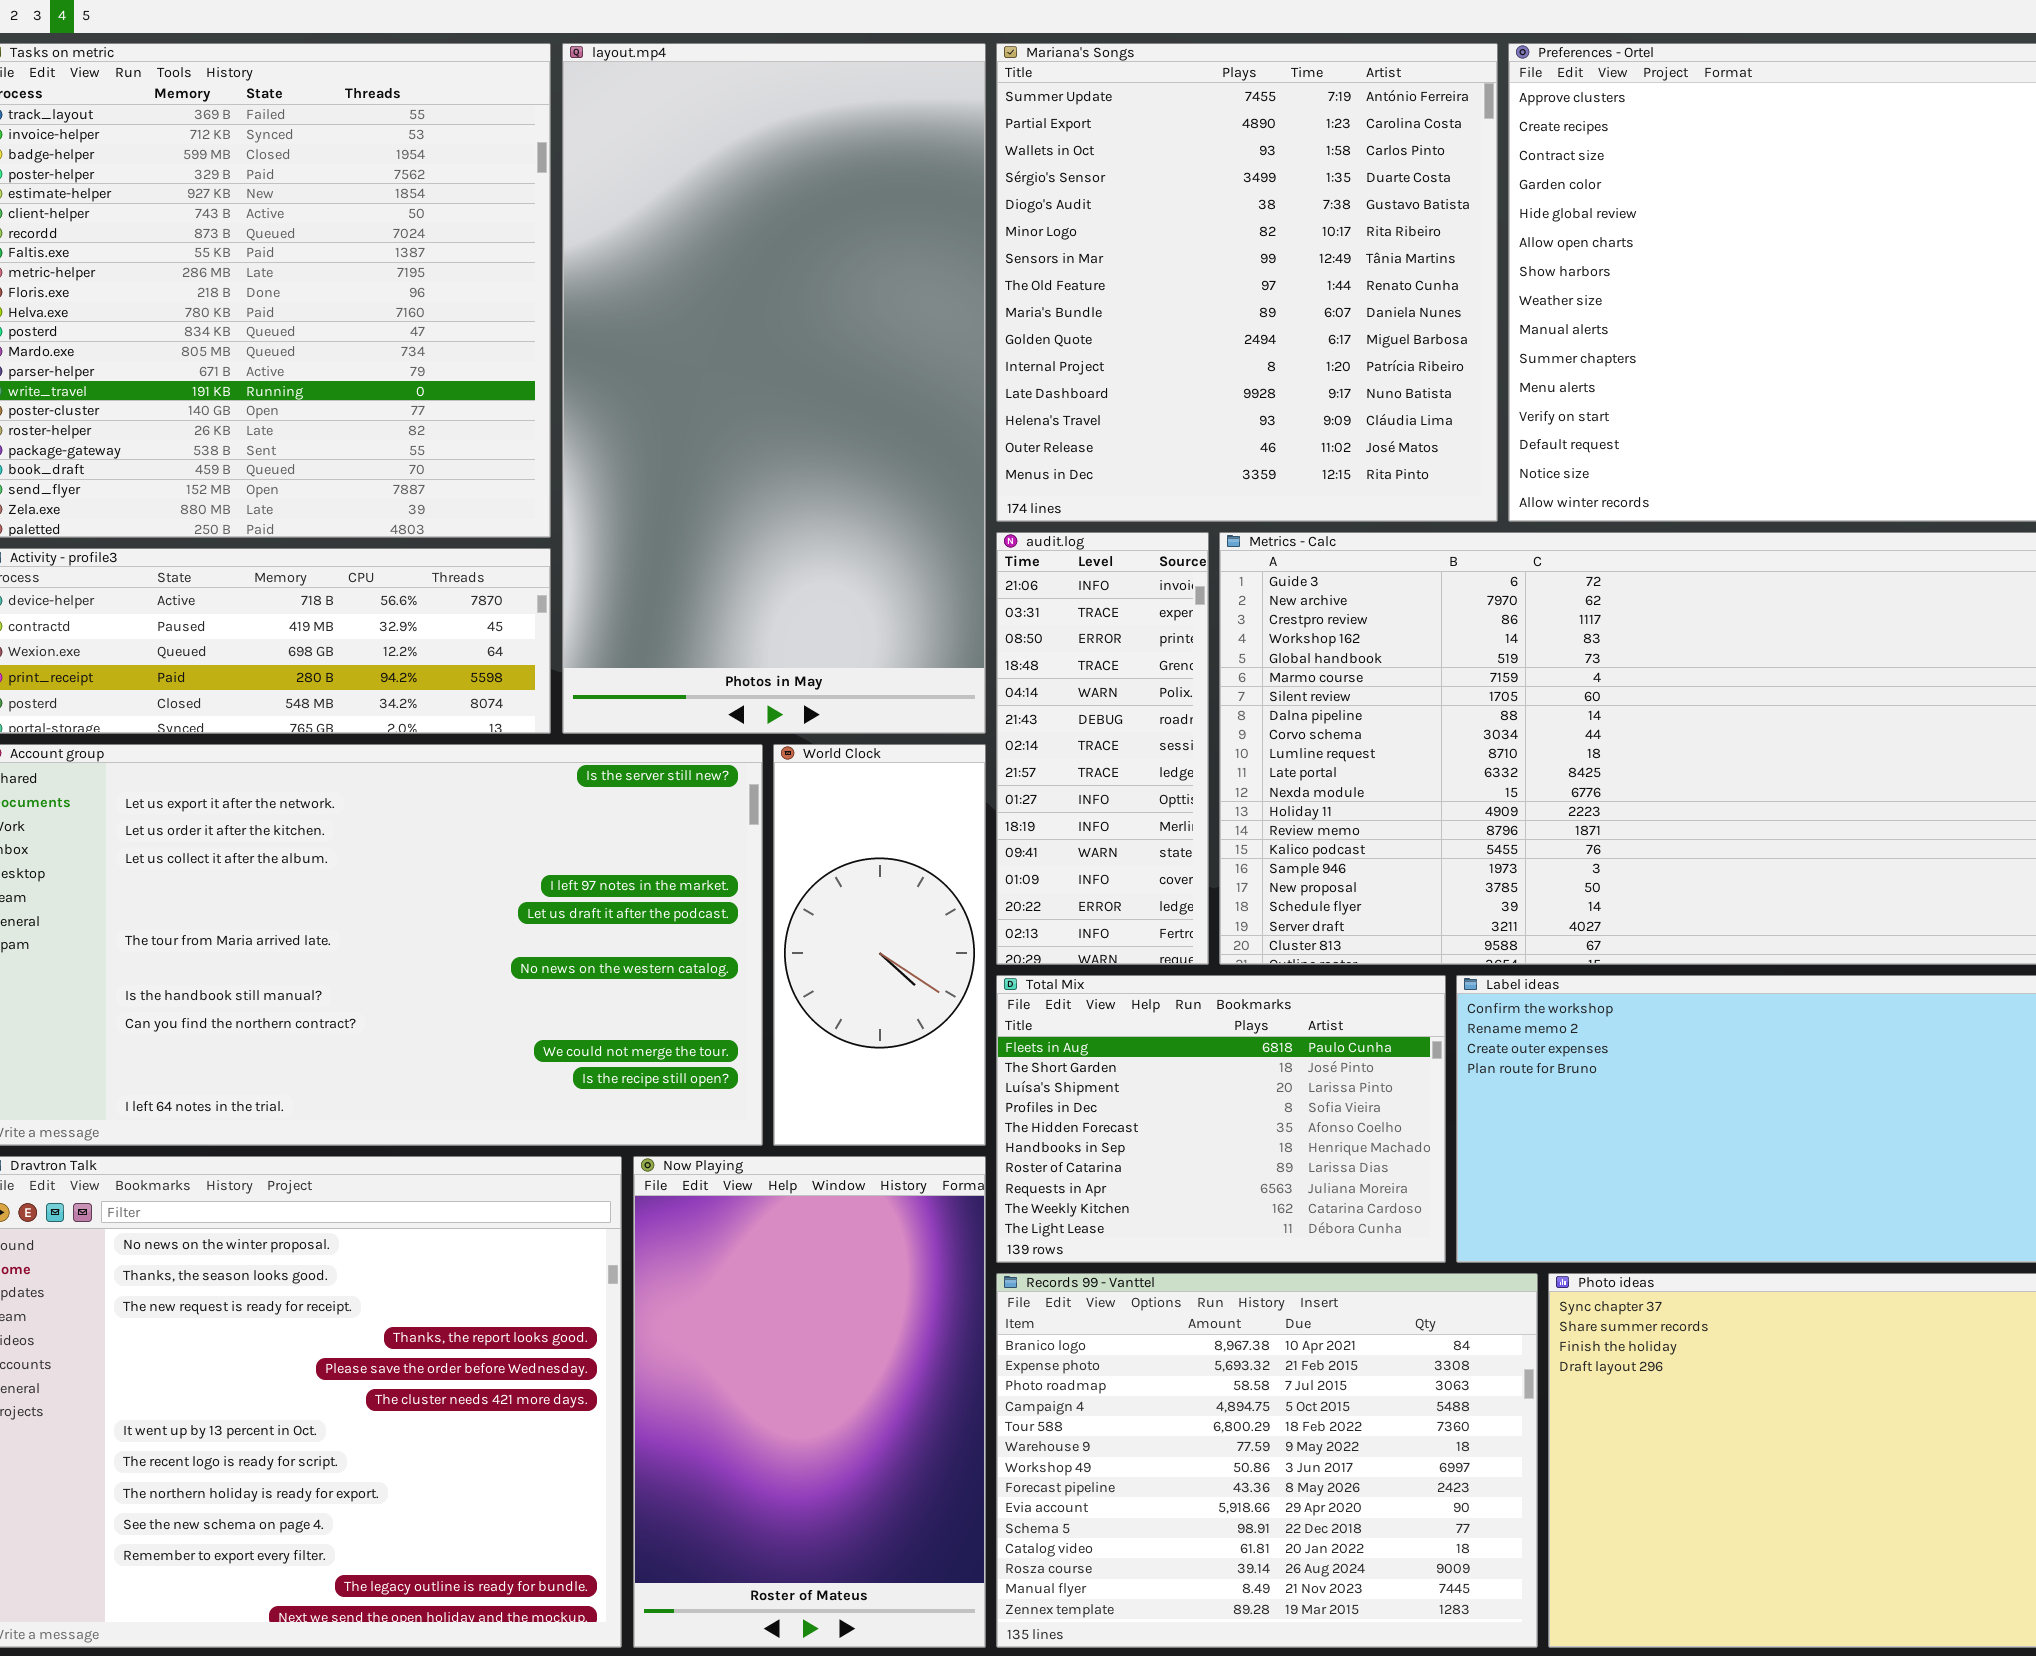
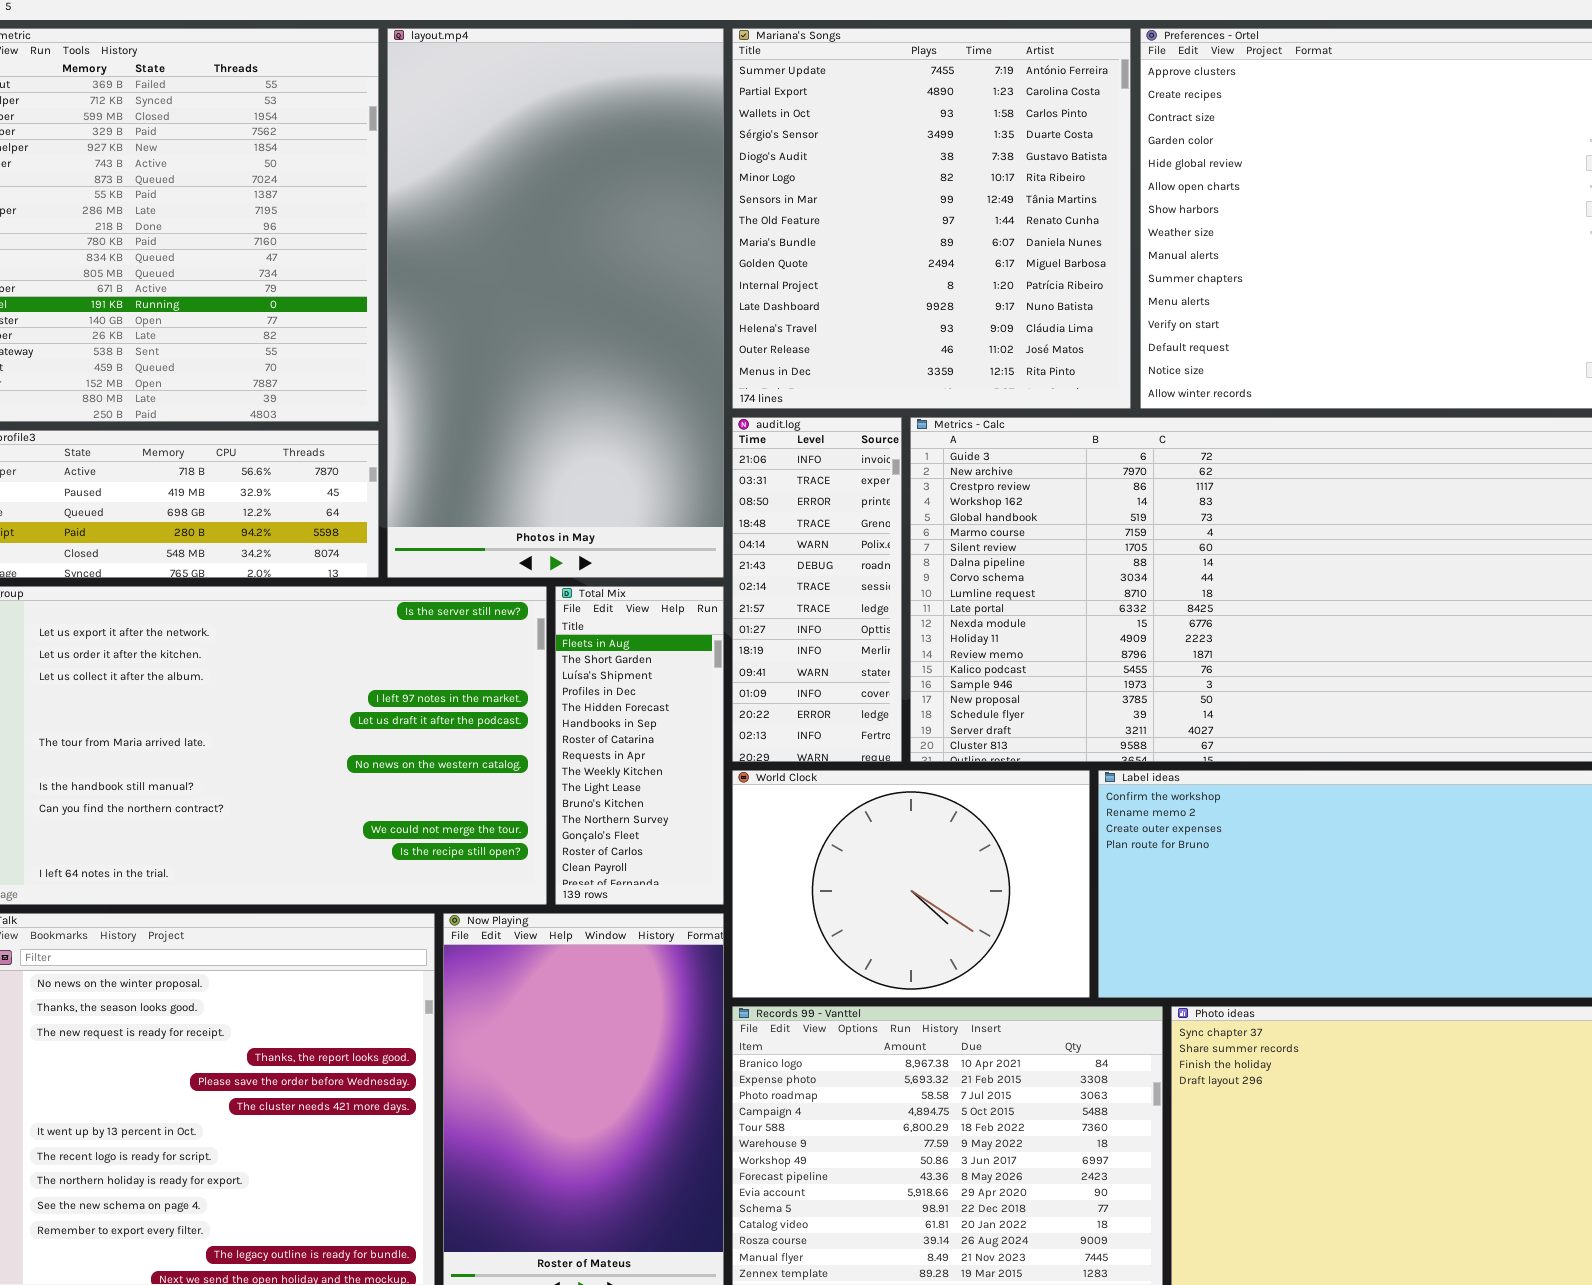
World Clock: [773,744,986,1146] -> [732,770,1090,998], moved, resized
Total Mix: [996,975,1446,1263] -> [555,586,724,905], moved, resized

